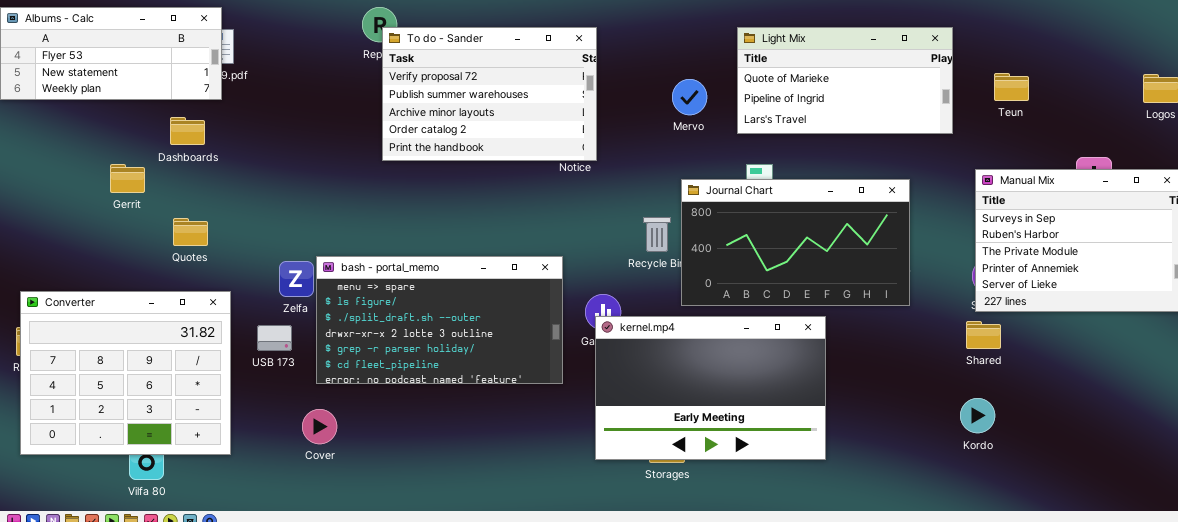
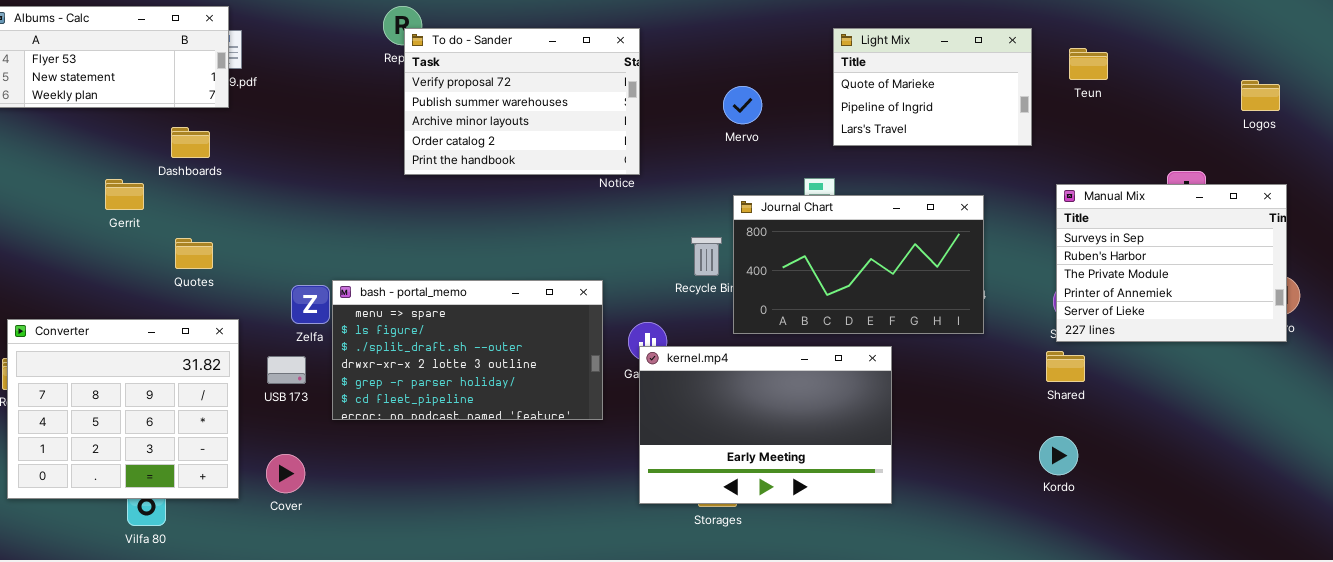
Light Mix: [737,27,953,134] -> [833,28,1032,146], resized
Teun: [994,73,1029,101] -> [1069,48,1108,80], moved
Cover: [302,409,337,444] -> [266,454,305,493], moved

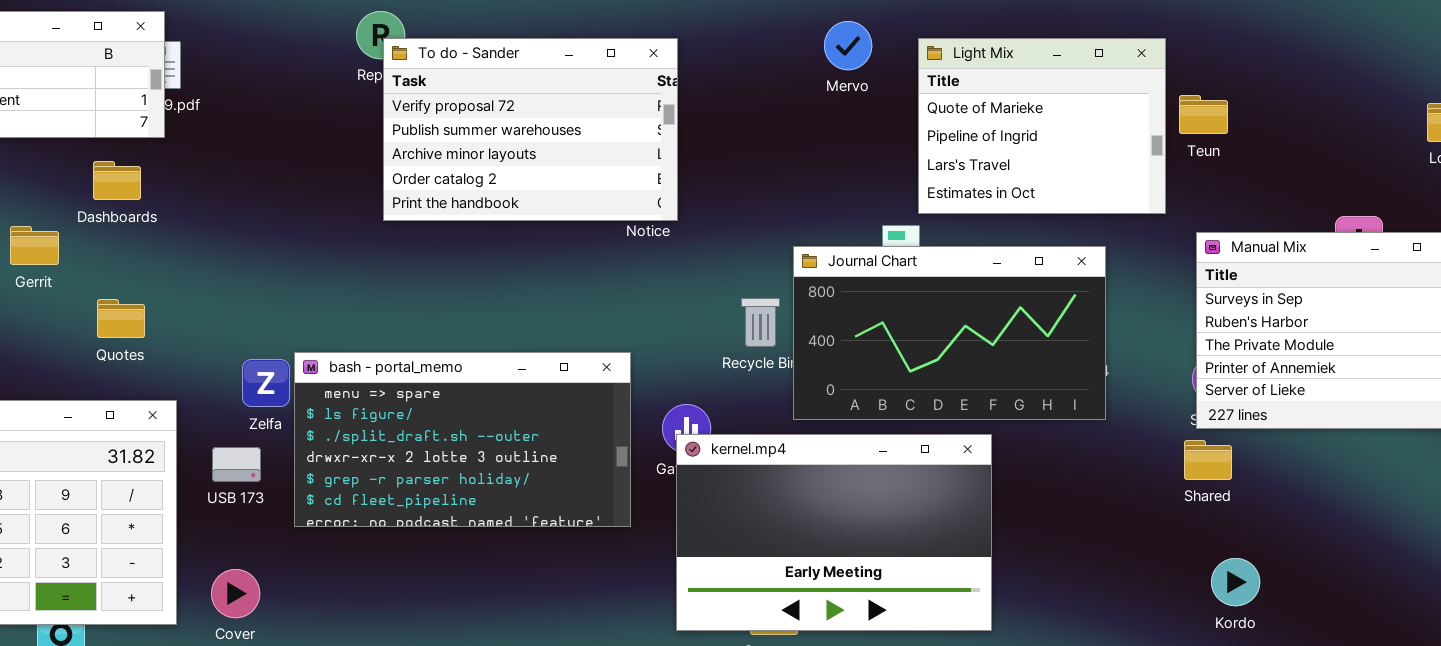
Light Mix: [833,28,1032,146] -> [918,38,1166,214], resized
Teun: [1069,48,1108,80] -> [1179,95,1228,134], moved
Mervo: [723,86,762,124] -> [824,21,872,70], moved
Kordo: [1039,436,1078,475] -> [1211,558,1260,606], moved

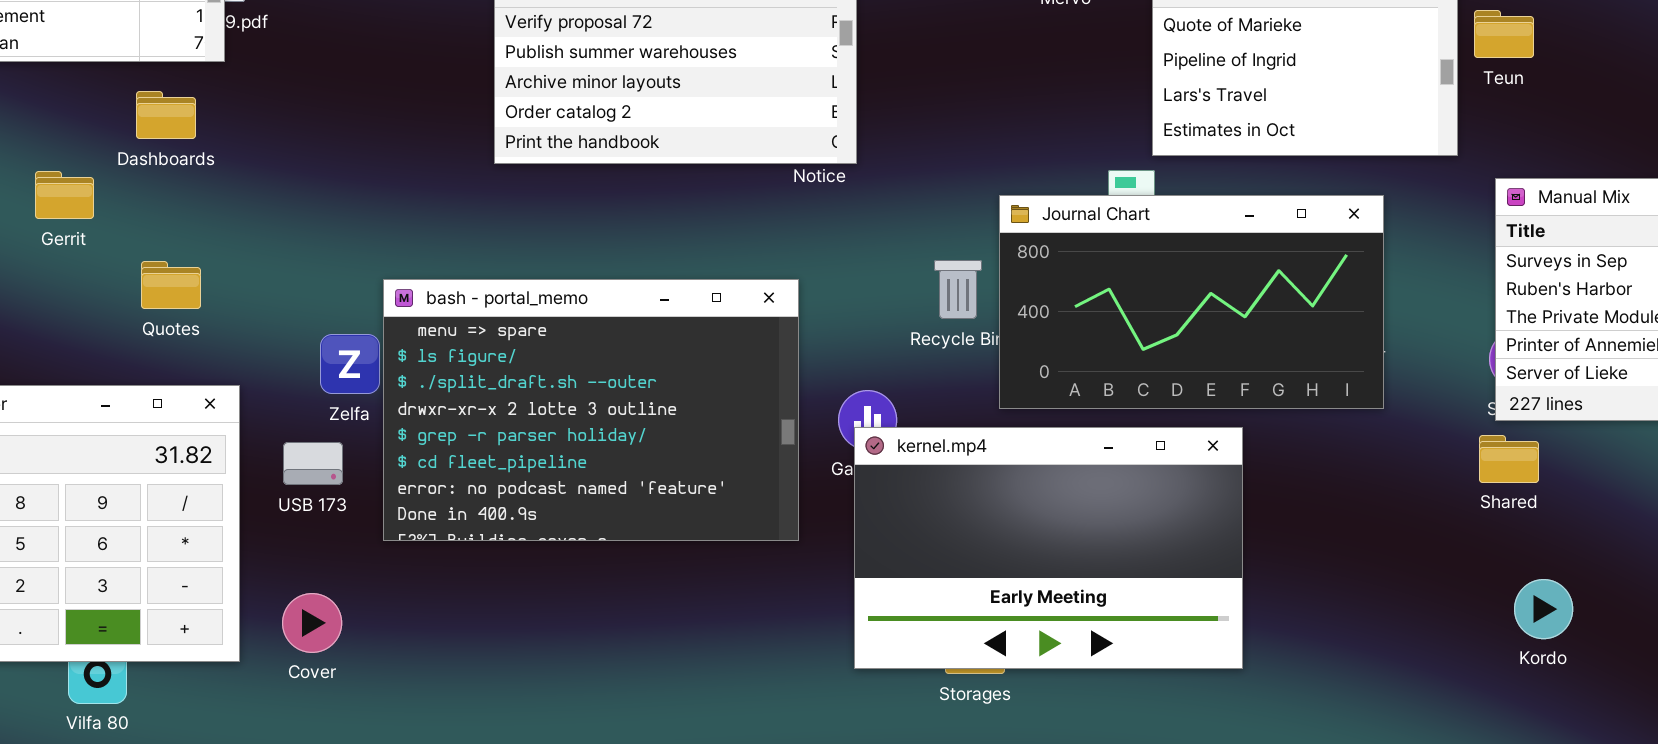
bash - portal_memo: [294,352,631,527] -> [383,279,799,541], resized

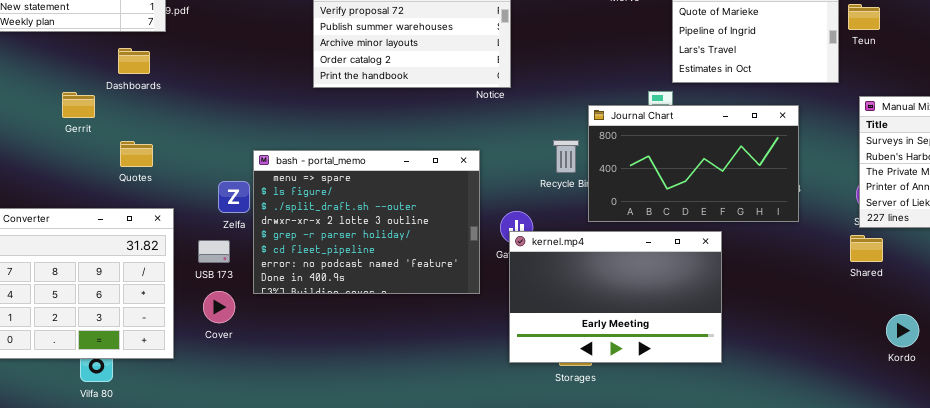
Kordo: [1514,579,1573,639] -> [886,314,919,347], moved
Cover: [282,593,342,653] -> [203,291,235,323], moved

